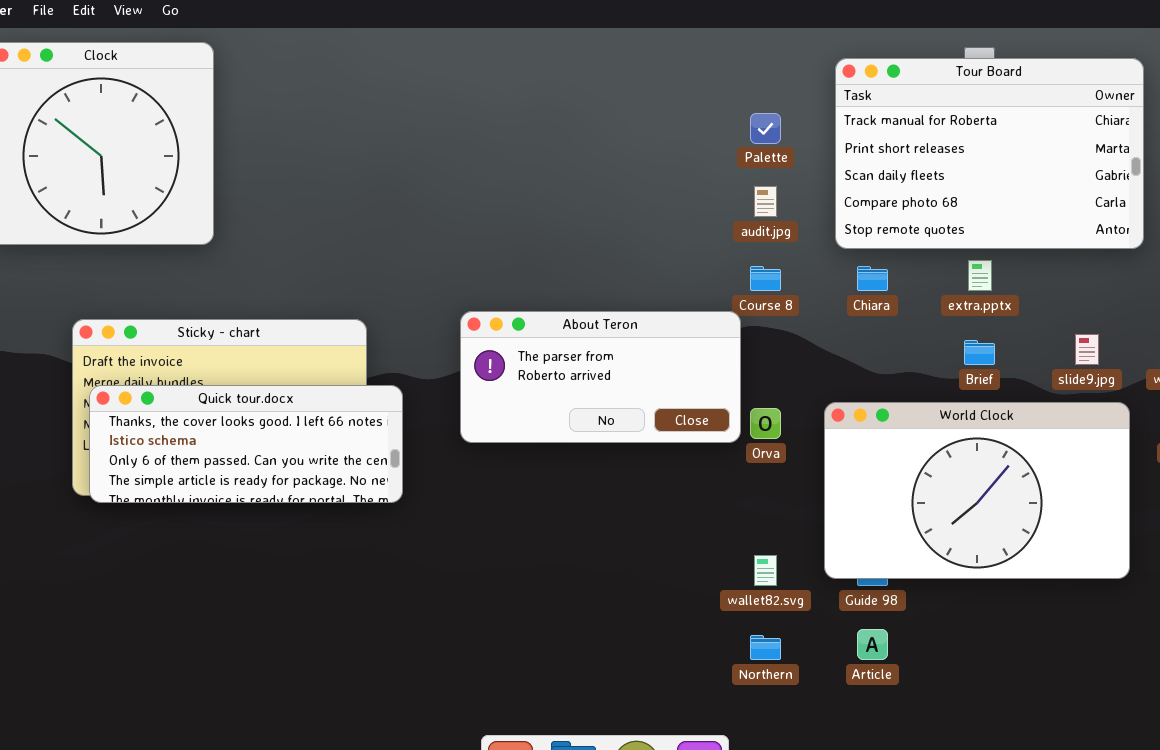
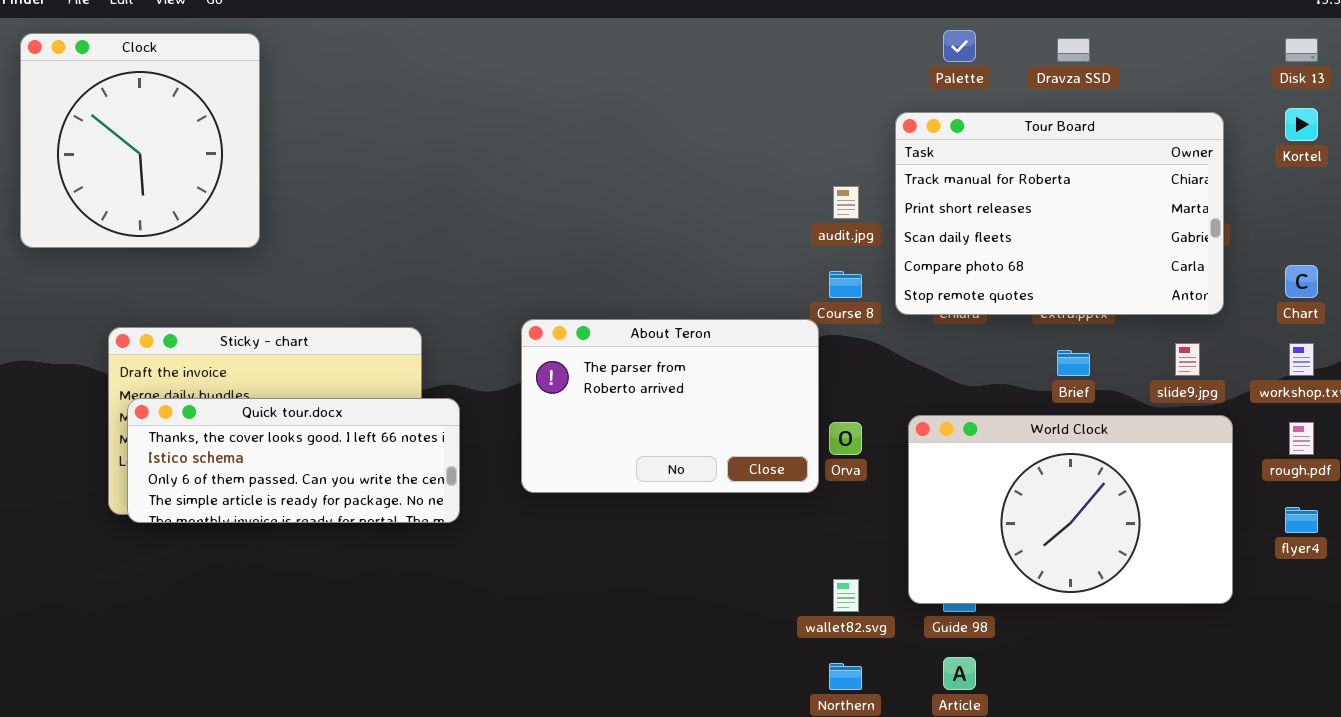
Tour Board: [835,58,1144,249] -> [895,112,1224,315], moved
Palette: [750,113,781,144] -> [943,30,976,62], moved
About Teron: [460,311,741,443] -> [521,319,819,493], resized

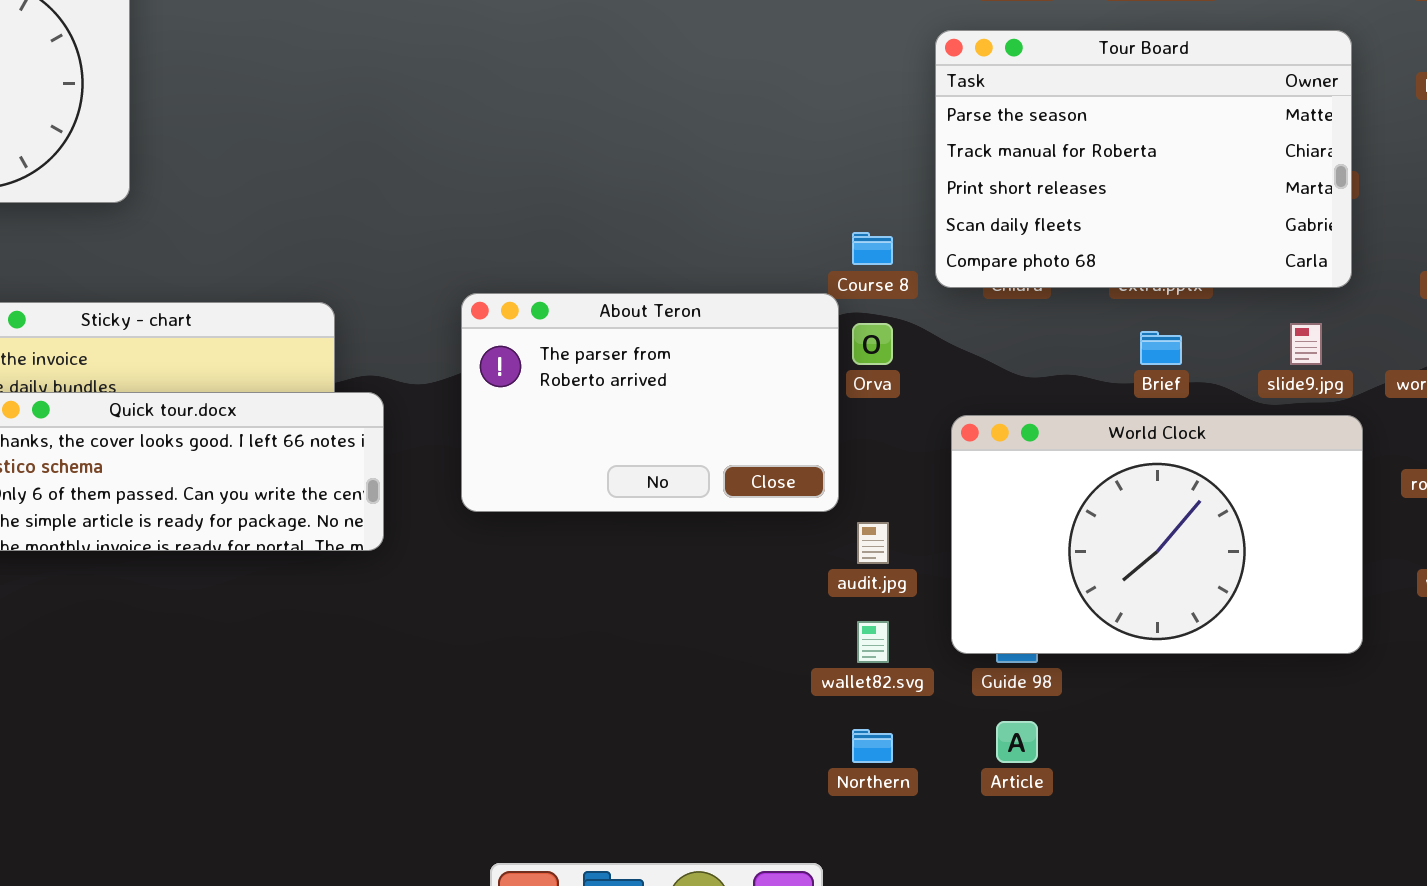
Tour Board: [895,112,1224,315] -> [935,30,1352,288], scrolled up 1 row
audit.jpg: [833,186,859,219] -> [857,522,889,564], moved
Orva: [829,422,862,455] -> [852,323,893,365], moved

